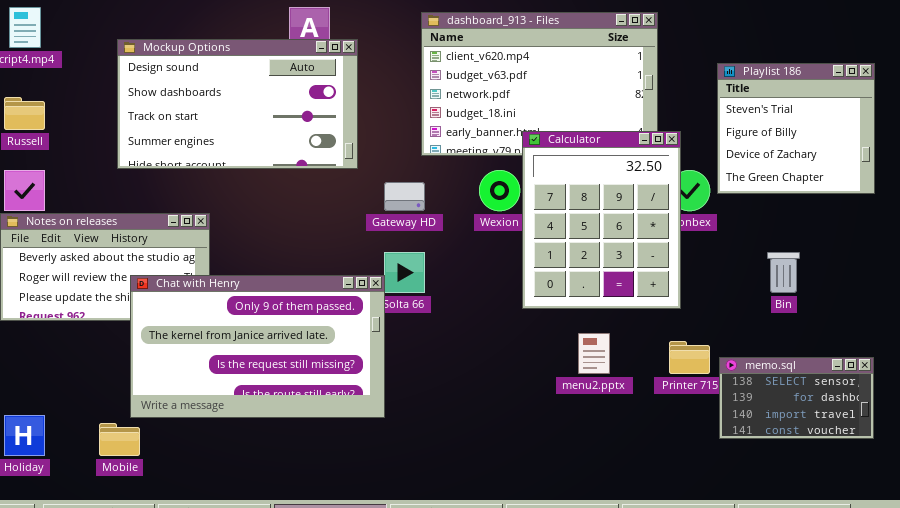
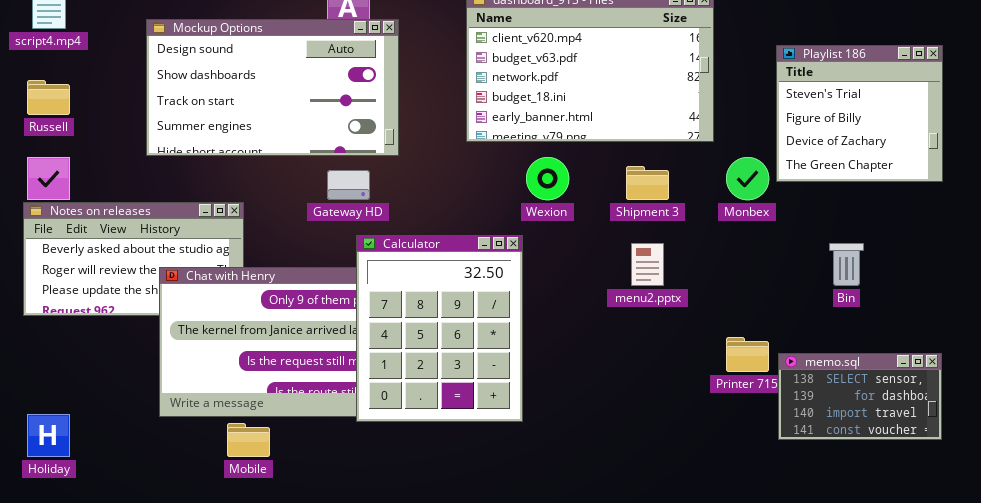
Calculator: [522,131,681,309] -> [356,235,523,422], moved
Gateway HD: [384,182,425,211] -> [327,170,370,200], moved
menu2.pptx: [578,333,610,374] -> [631,243,664,286], moved
Mobile: [99,423,140,456] -> [227,423,270,457], moved

